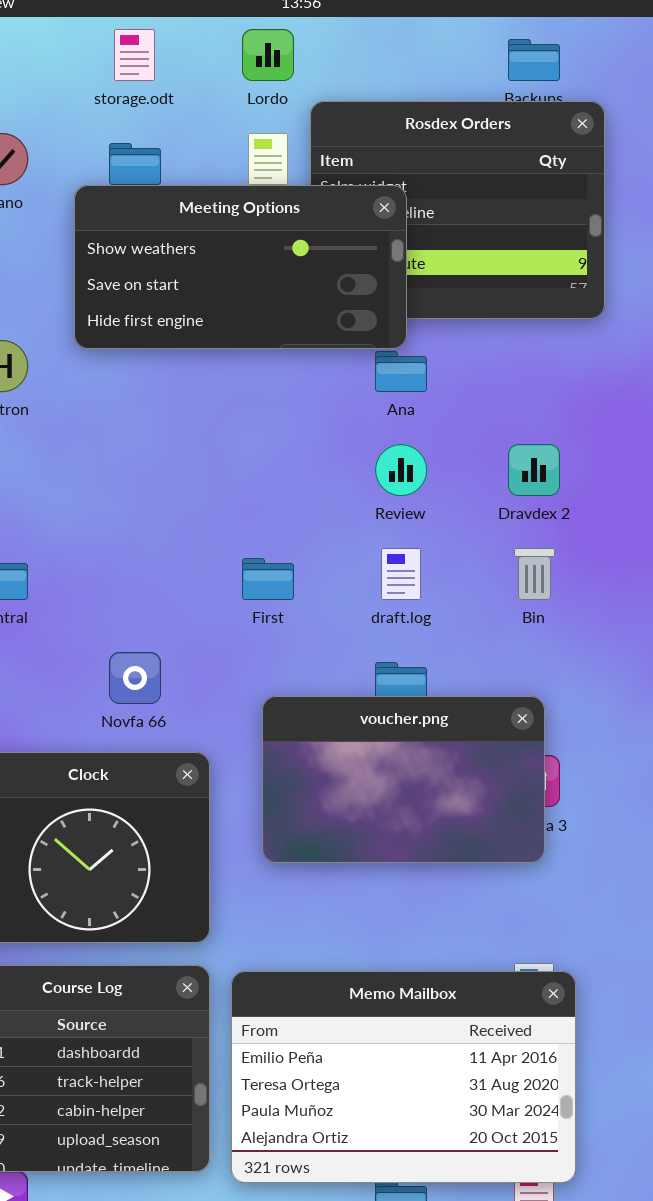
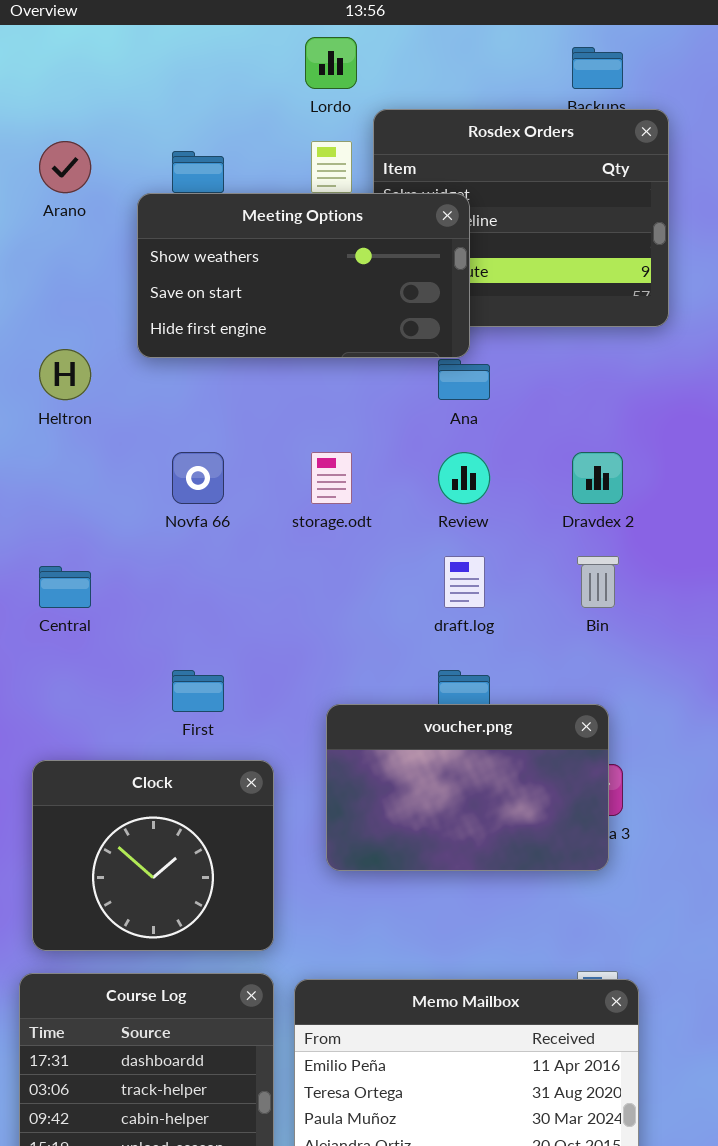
storage.odt: [114,29,155,81] -> [311,452,352,504], moved
First: [242,558,294,600] -> [172,670,224,712], moved
Novfa 66: [109,652,161,704] -> [172,452,224,504], moved

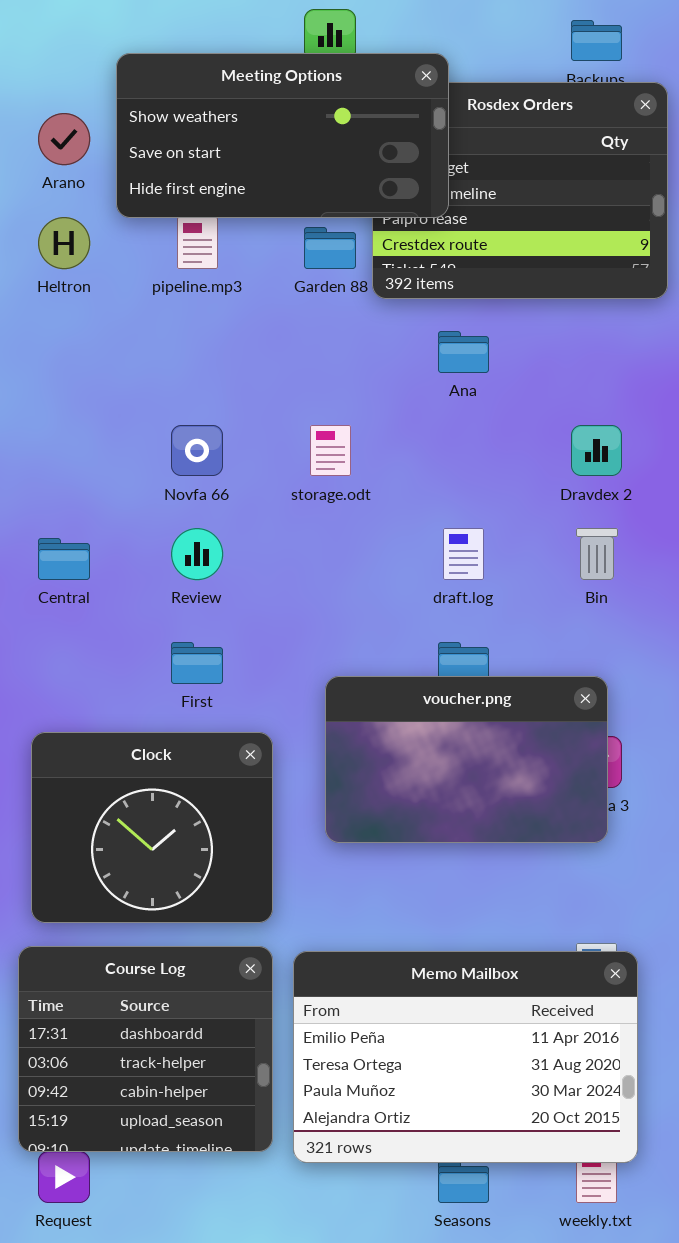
Meeting Options: [137,193,470,358] -> [116,53,449,218], moved
Heltron: [39,349,91,400] -> [38,217,90,269], moved
Review: [438,452,490,504] -> [171,528,223,580], moved

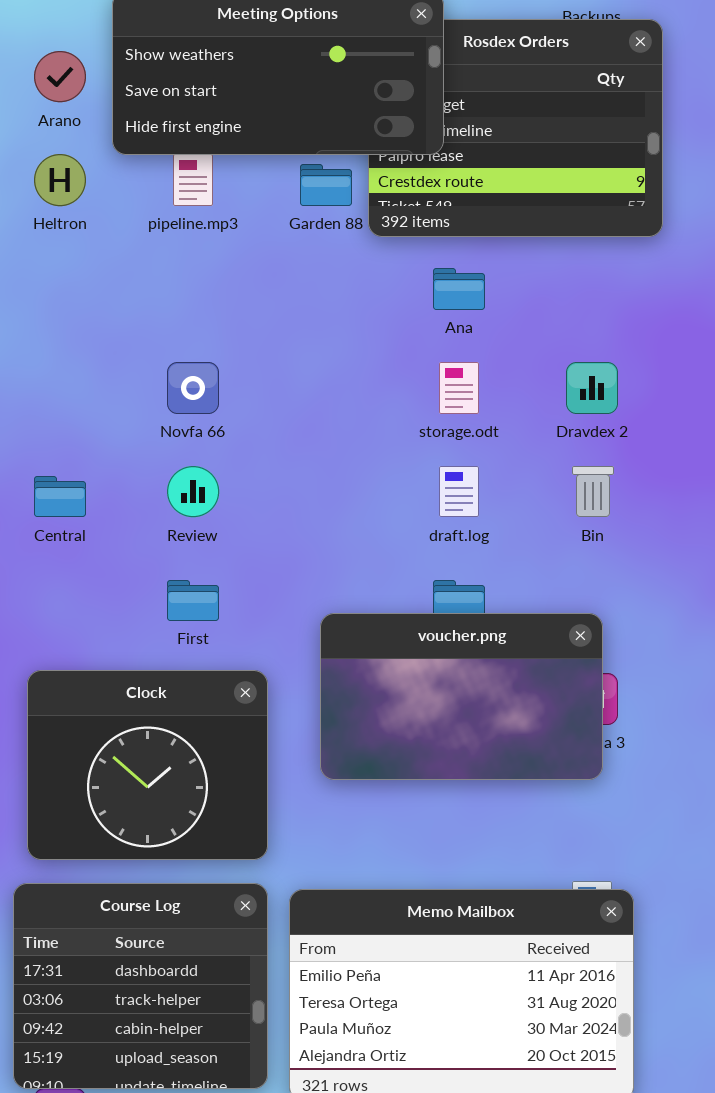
storage.odt: [310,425,351,476] -> [439,362,479,414], moved

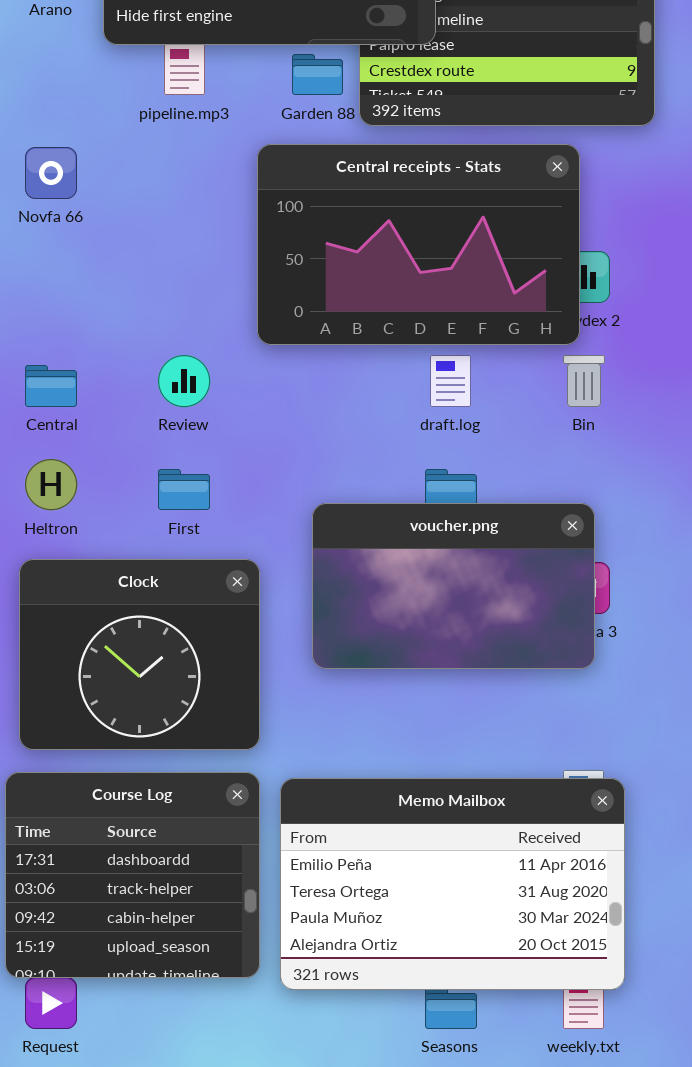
Heltron: [34,154,86,206] -> [25,459,77,510], moved
Central receipts - Stats: none -> [257,144,580,345], opened
Novfa 66: [167,362,219,414] -> [25,147,77,199], moved

